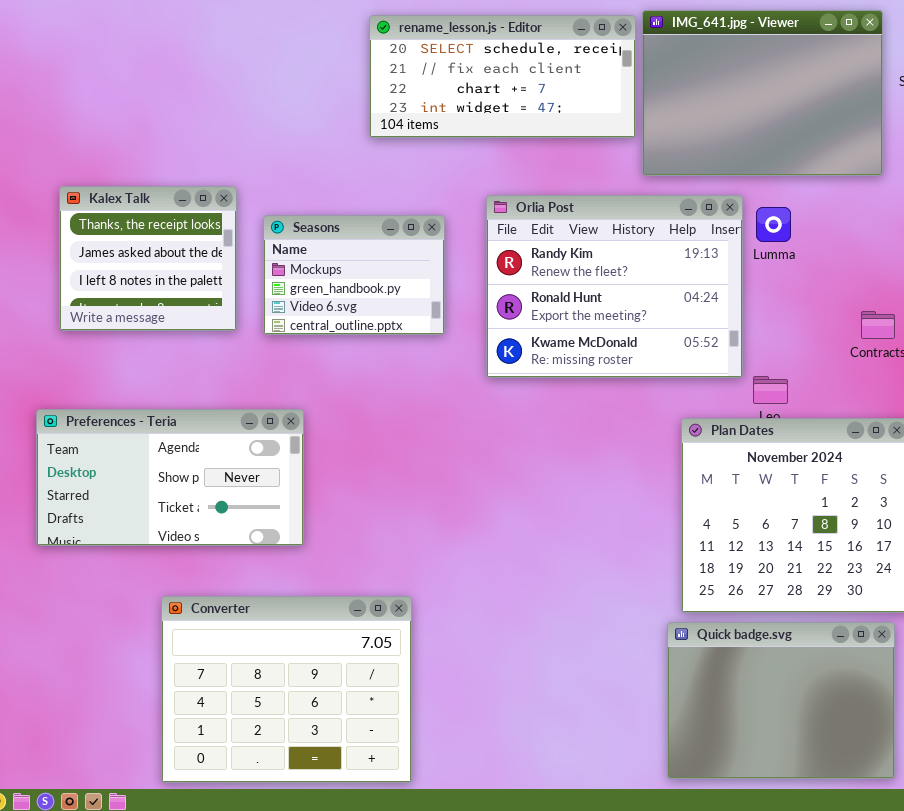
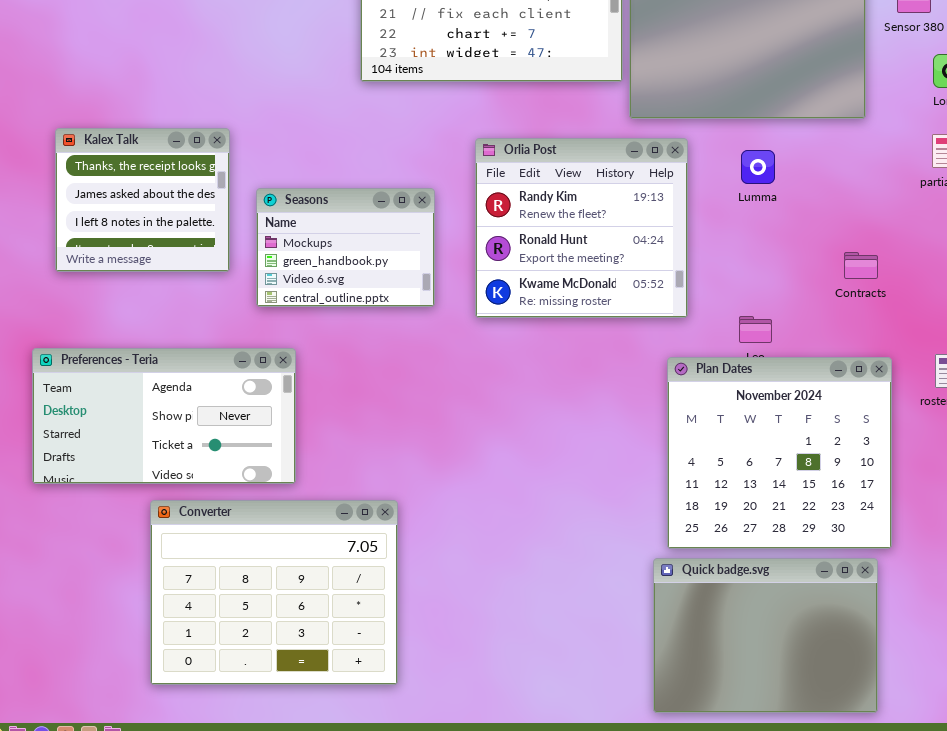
Orlia Post: [486,195,743,378] -> [475,138,688,318], resized
Seasons: [263,215,445,335] -> [256,188,435,307], moved
Converter: [161,596,412,783] -> [150,500,398,685], moved

